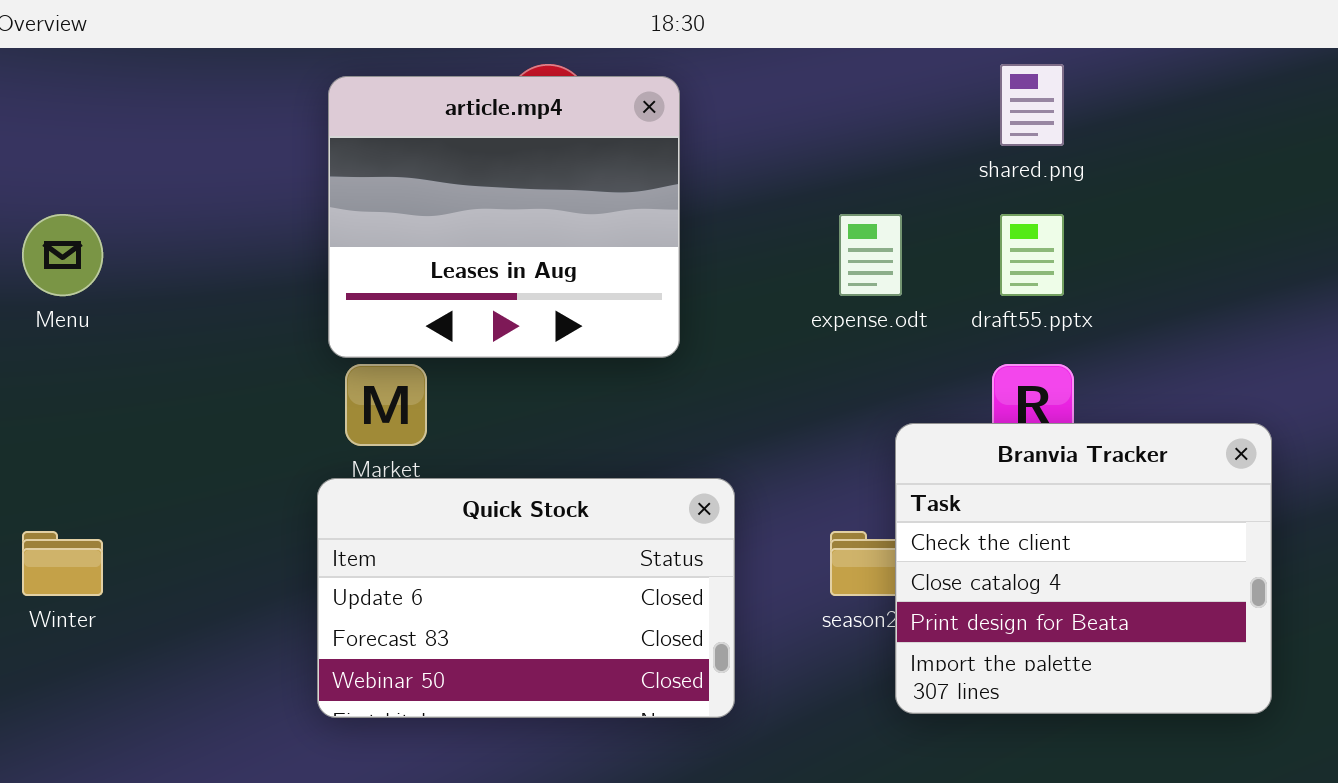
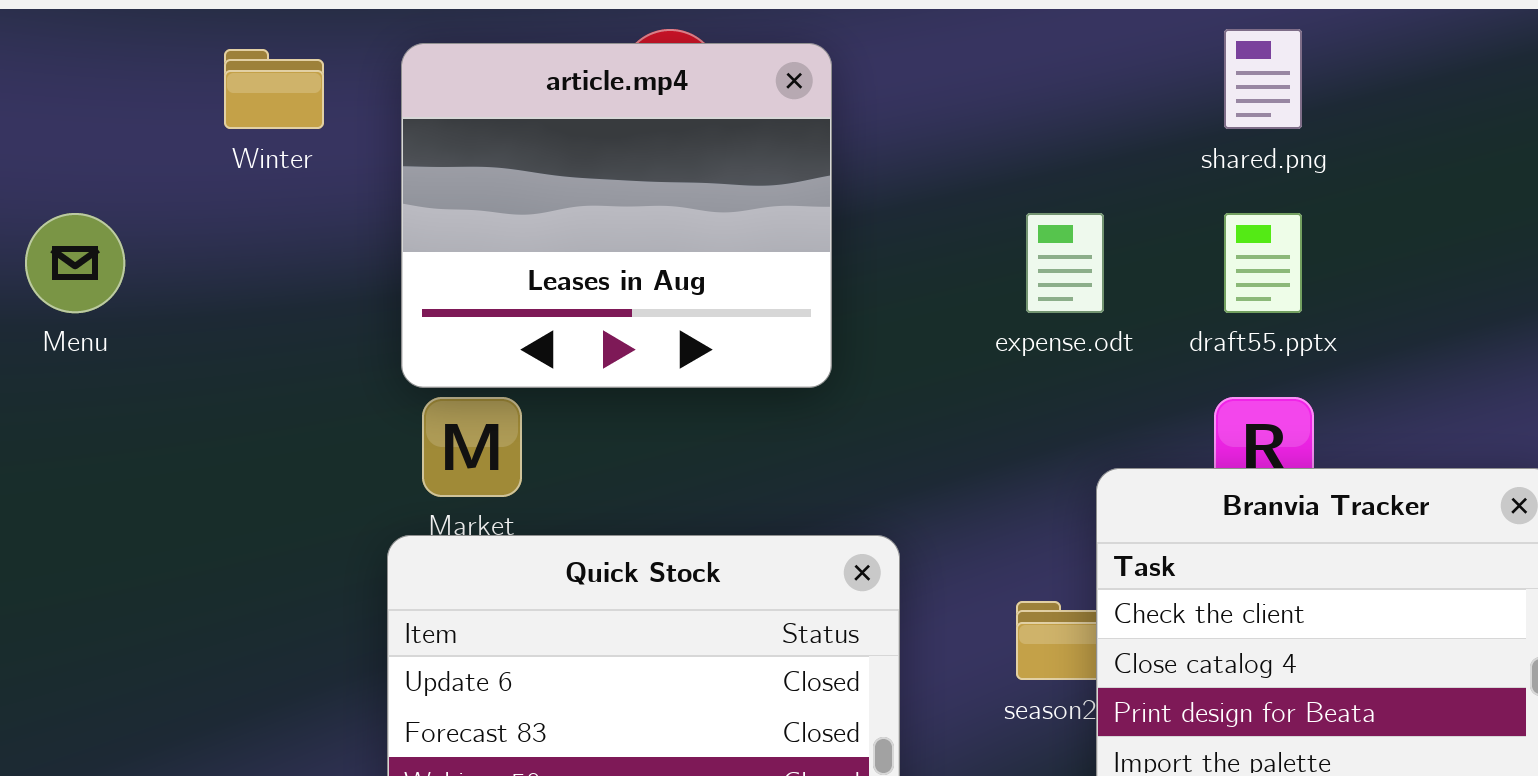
Winter: [22,531,103,596] -> [224,49,324,129], moved

